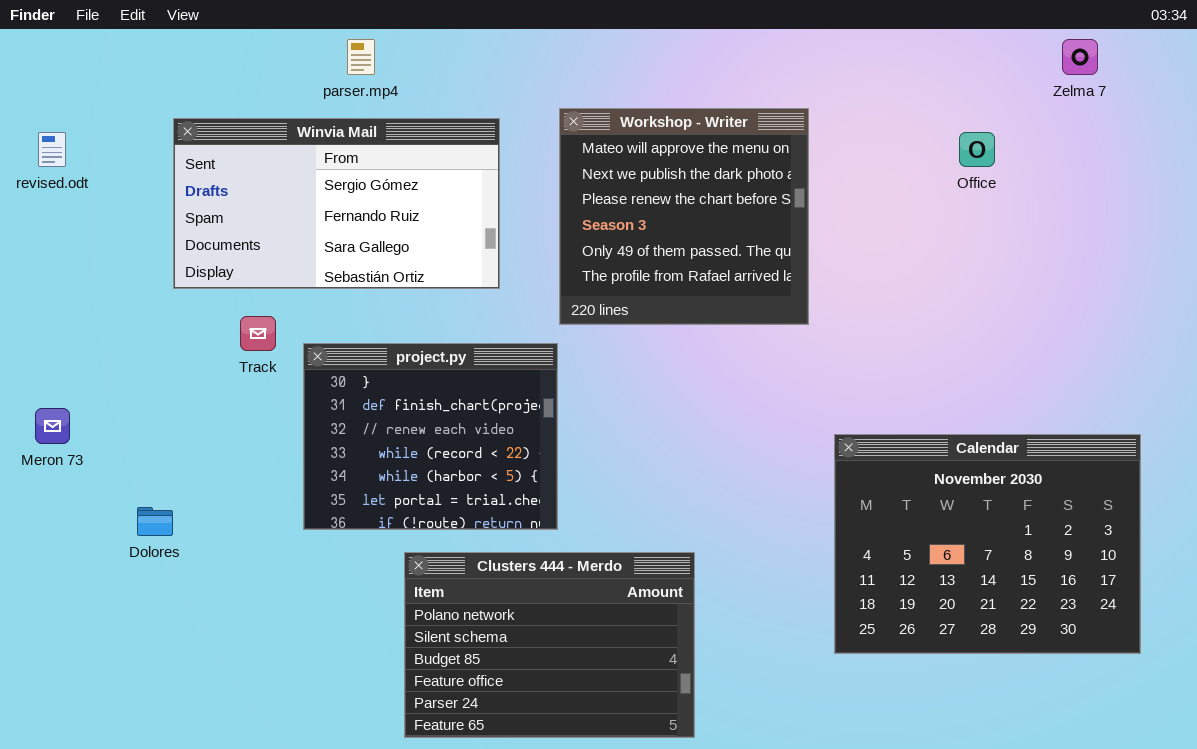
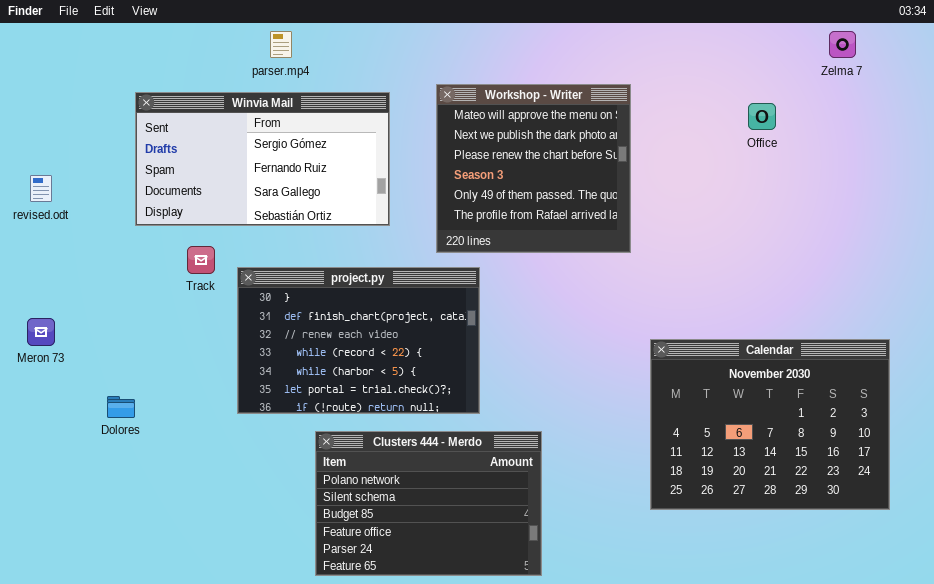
revised.odt: [38,132,66,167] -> [30,175,52,202], moved
project.py: [303,343,558,530] -> [237,267,480,414], resized

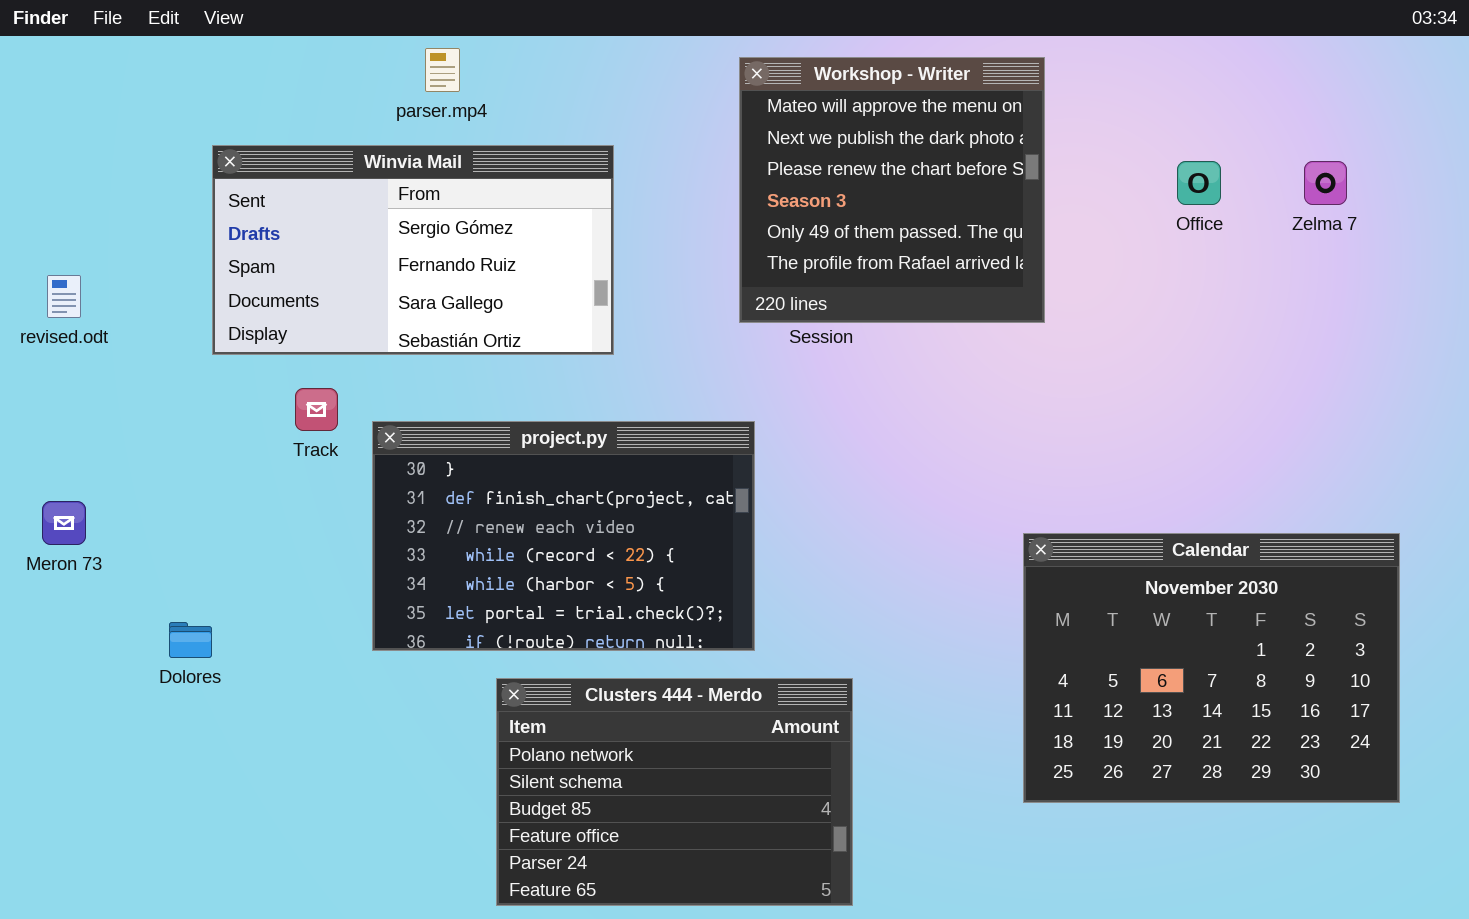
Zelma 7: [829,31,856,58] -> [1304,161,1347,205], moved
Workshop - Writer: [436,84,631,253] -> [739,57,1045,323], moved

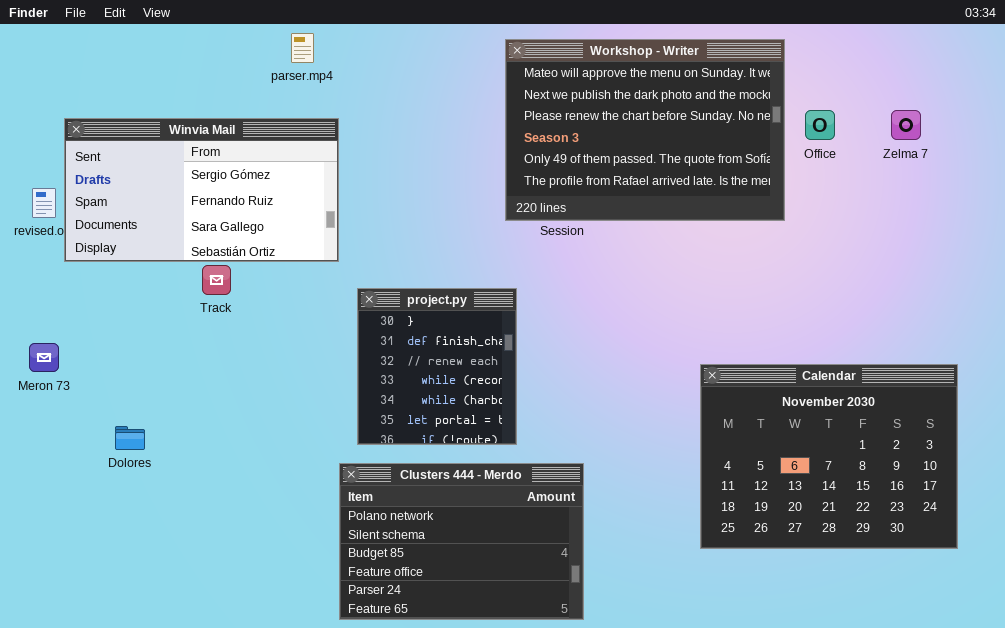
Workshop - Writer: [739,57,1045,323] -> [505,39,785,221], resized
Winvia Mail: [212,145,614,355] -> [64,118,339,262], moved
project.py: [372,421,755,651] -> [357,288,517,445], resized

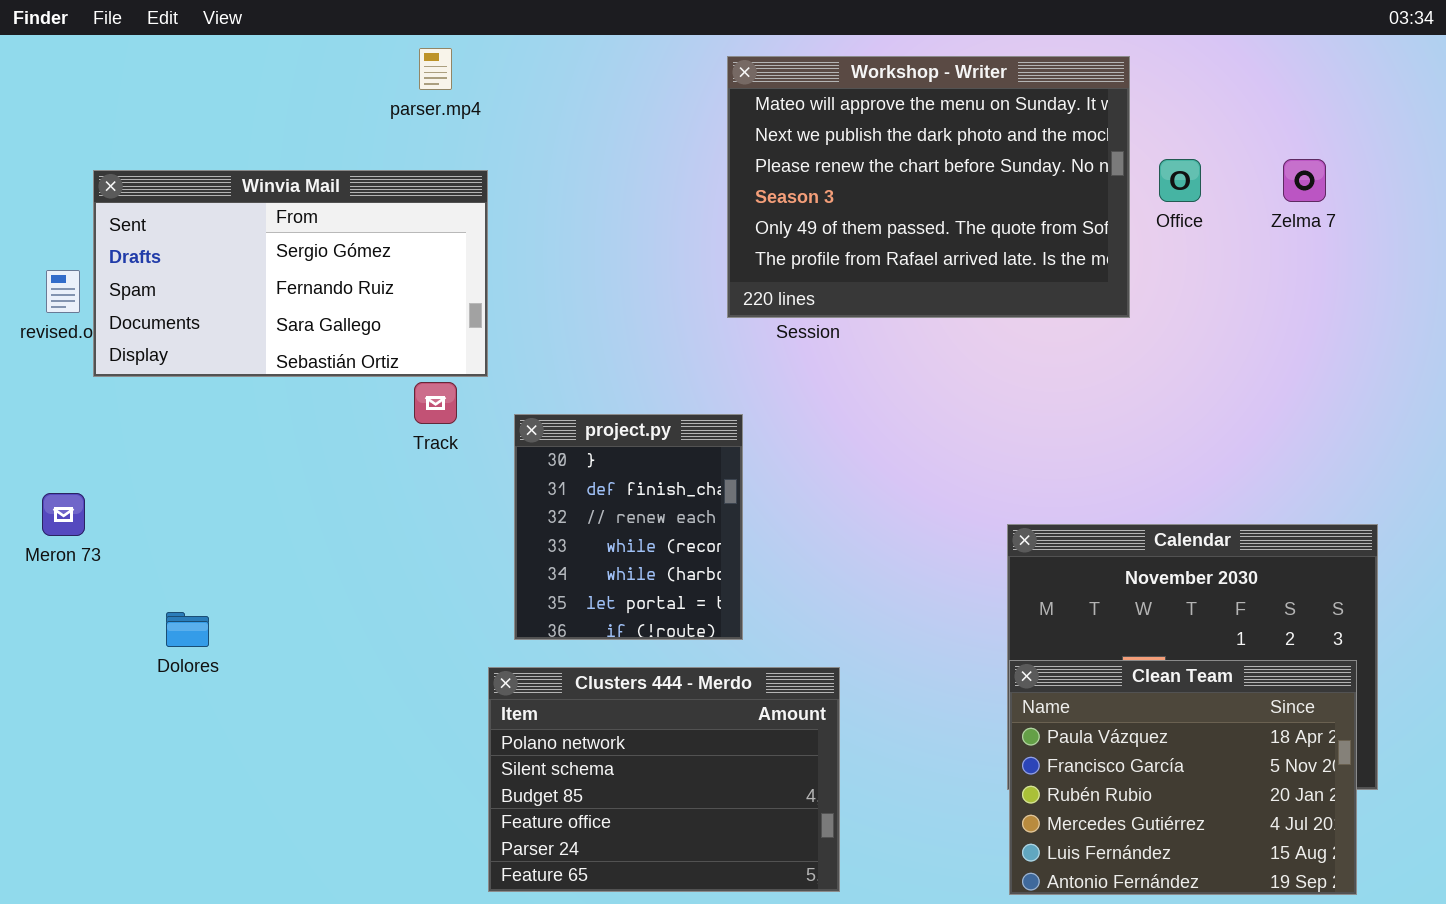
Track: [202,265,231,295] -> [414,382,457,424], moved
Clean Team: none -> [1009,660,1357,895], opened

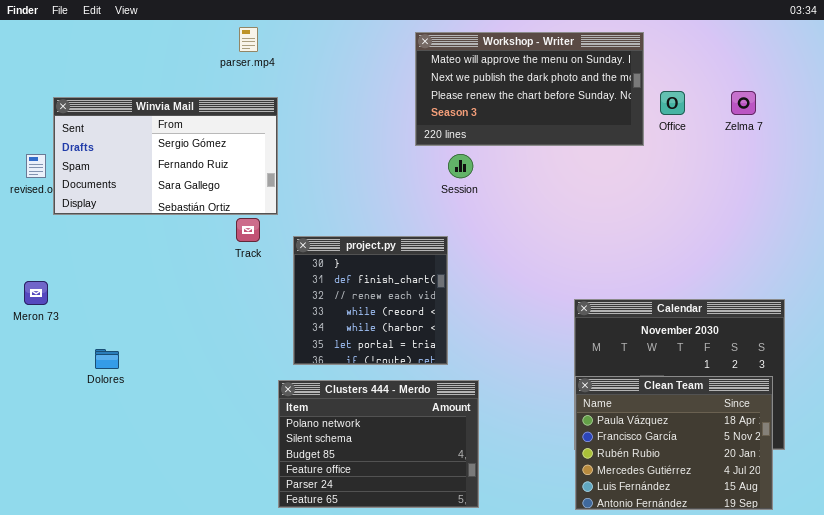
Workshop - Writer: [727,56,1130,318] -> [415,32,644,146], resized
project.py: [514,414,743,640] -> [293,236,448,365], resized

